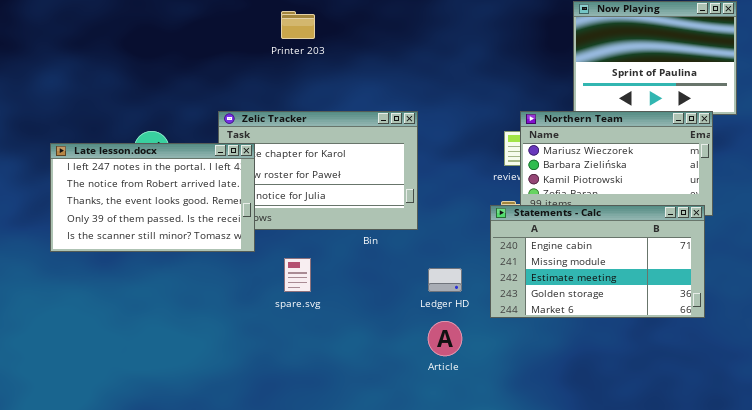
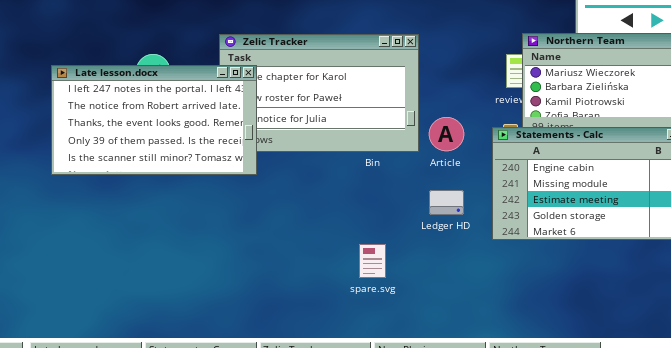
spare.svg: [284,258,311,292] -> [359,244,386,278], moved
Article: [428,321,462,356] -> [429,117,464,151], moved

